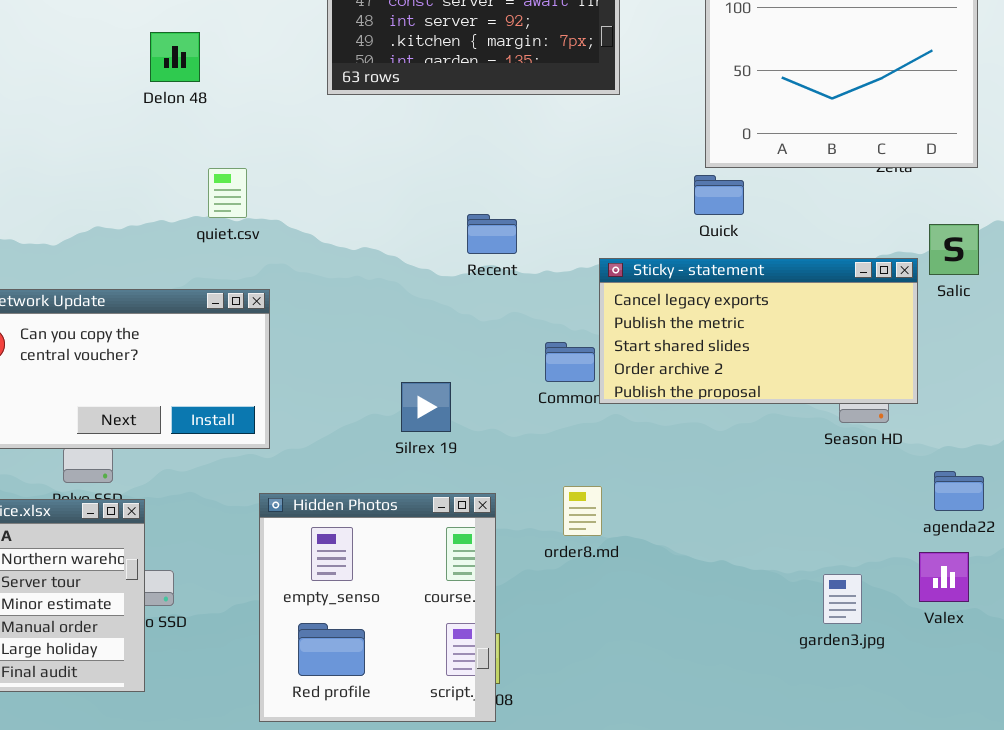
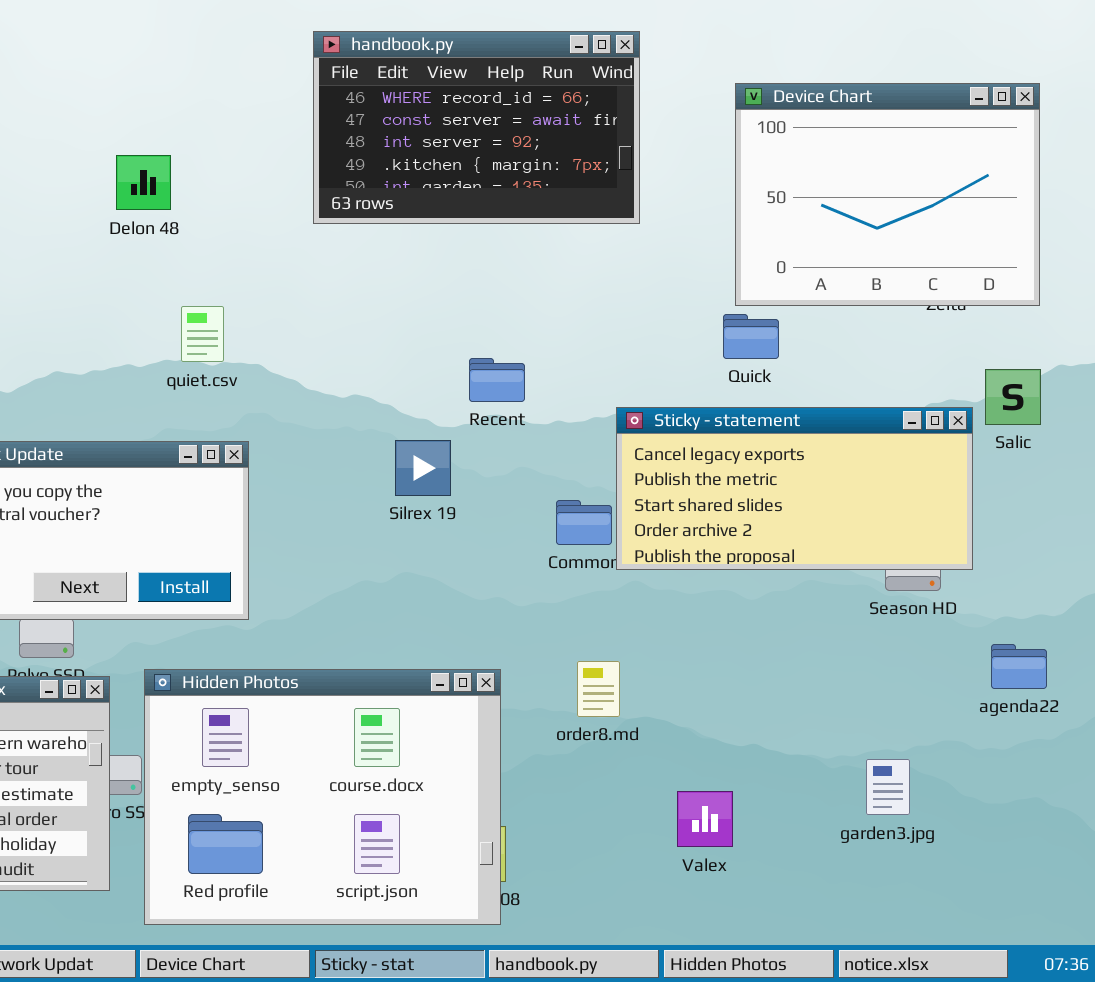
Silrex 19: [401,382,451,432] -> [395,440,451,496], moved
Hidden Photos: [259,493,496,722] -> [144,669,501,925], resized
Valex: [919,552,969,602] -> [677,791,733,847], moved

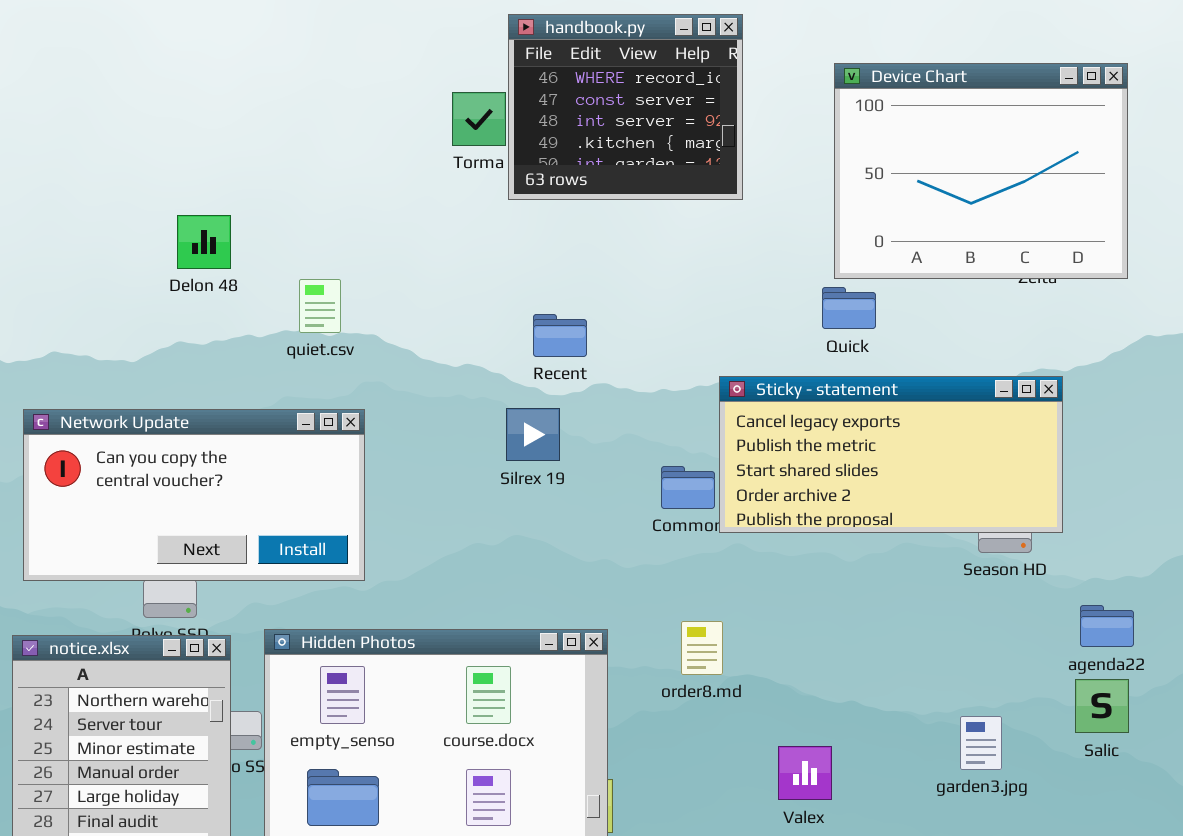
handbook.py: [313,31,640,224] -> [508,14,743,200], resized
Delon 48: [116,155,171,210] -> [177,215,231,269], moved
Recent: [469,358,525,402] -> [533,314,587,357], moved
Salic: [985,369,1041,425] -> [1075,679,1129,733], moved

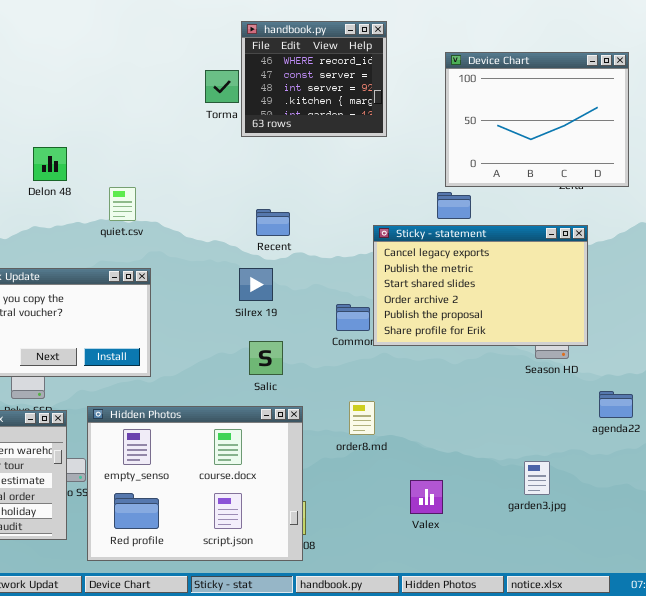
Sticky - statement: [719,376,1063,533] -> [373,225,588,346], resized
Salic: [1075,679,1129,733] -> [249,341,283,375], moved

